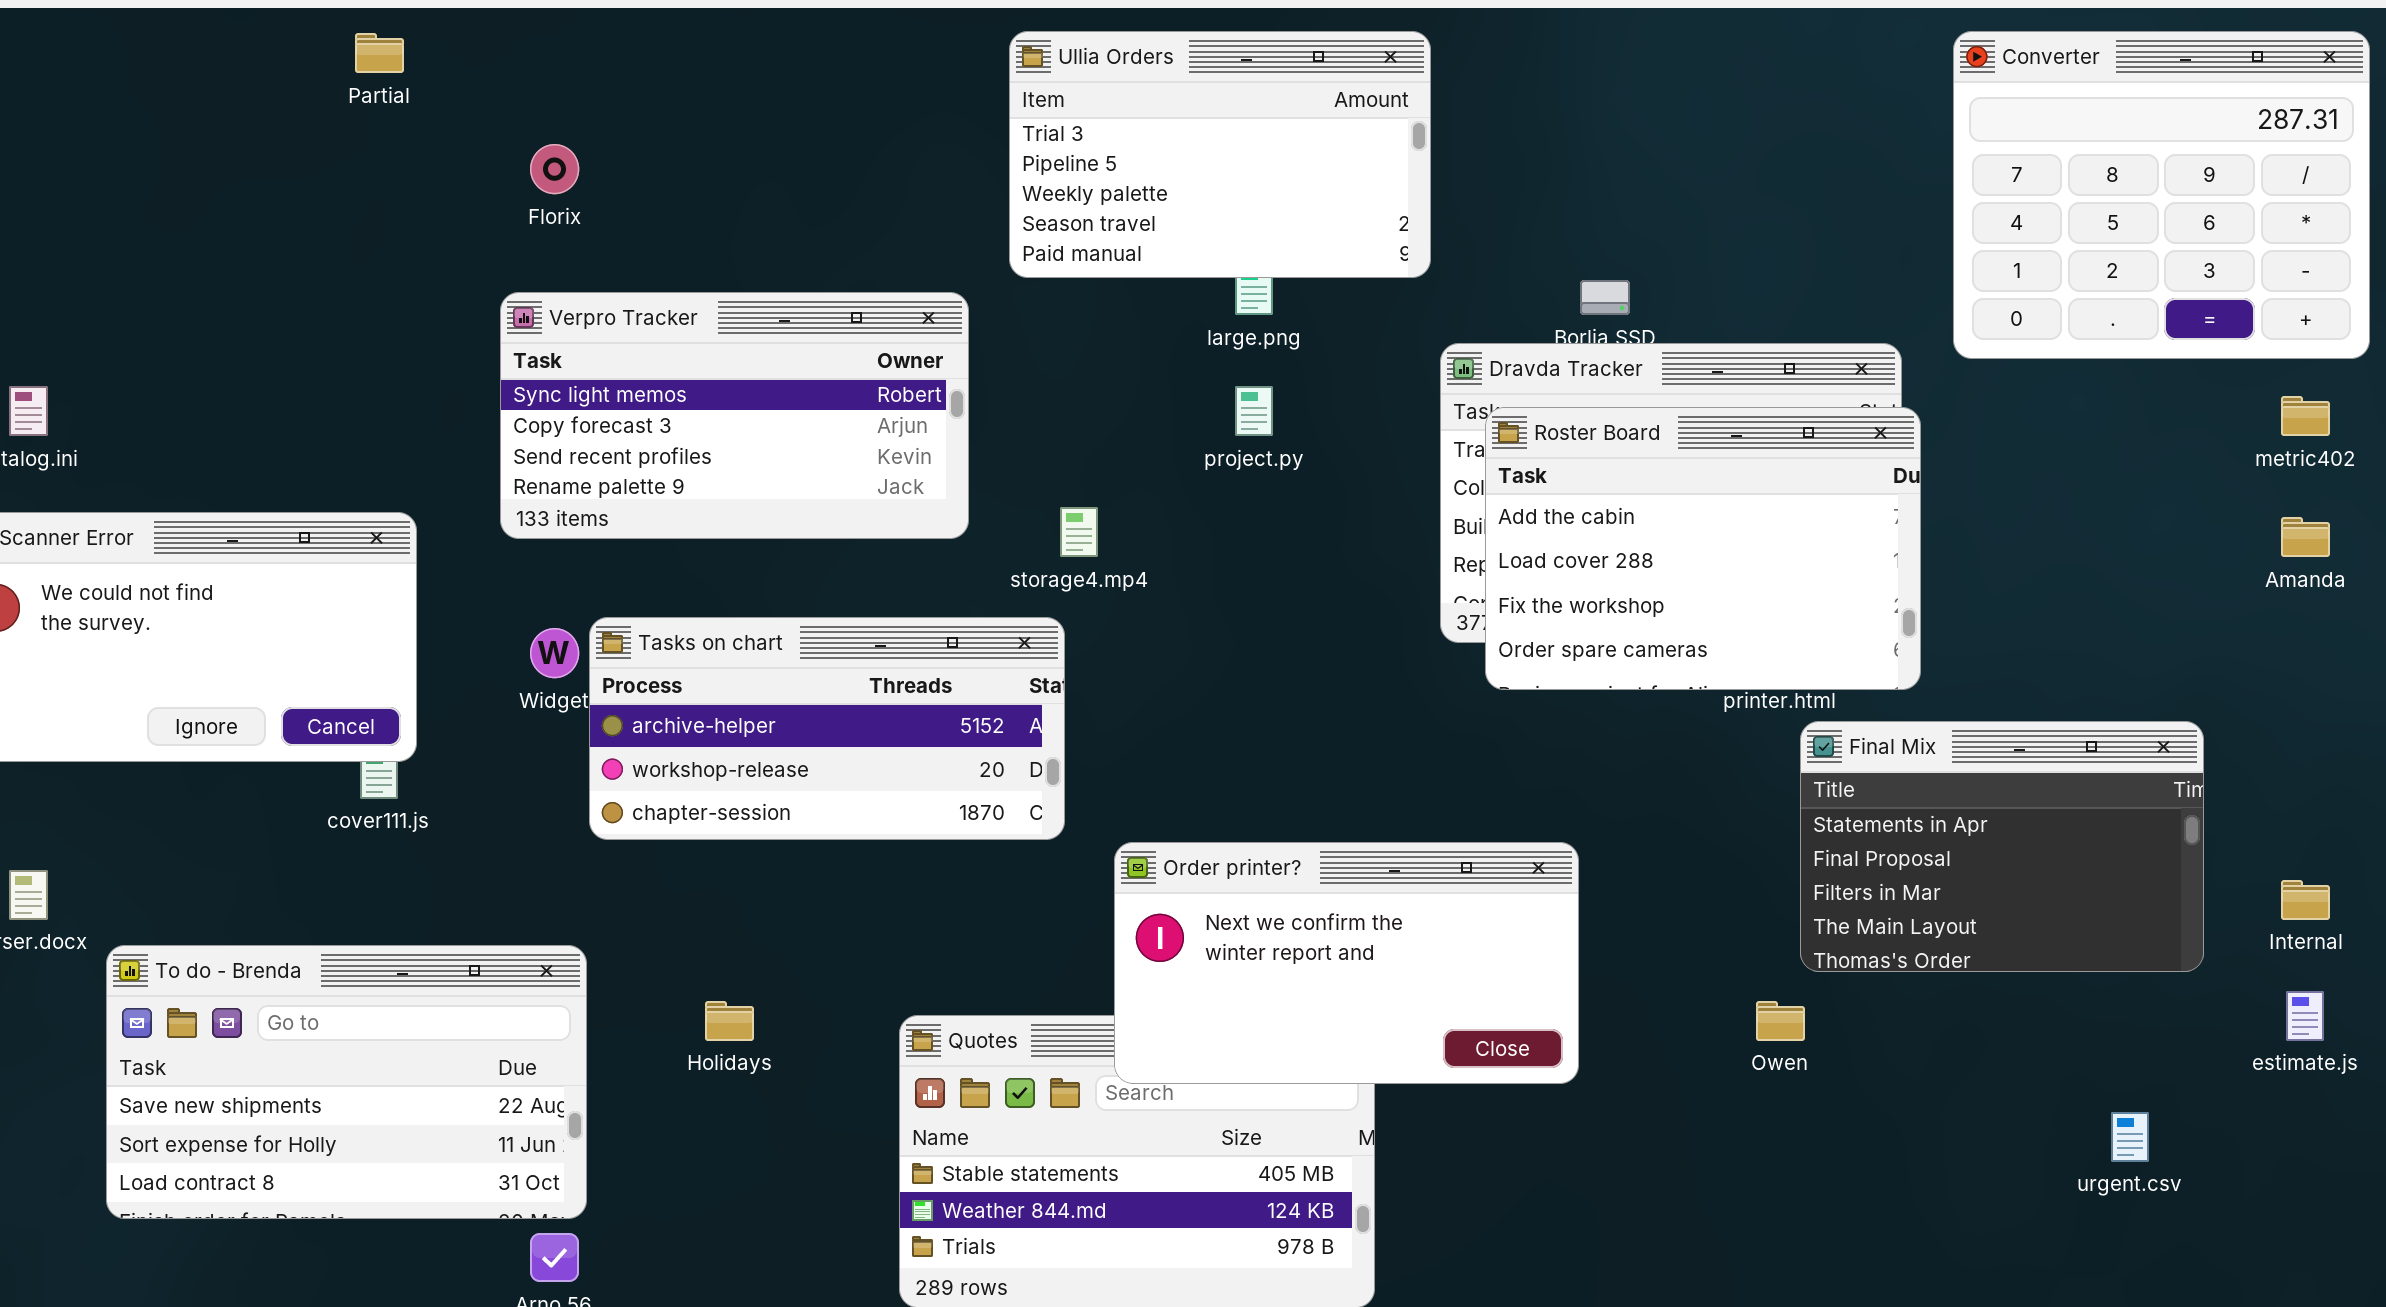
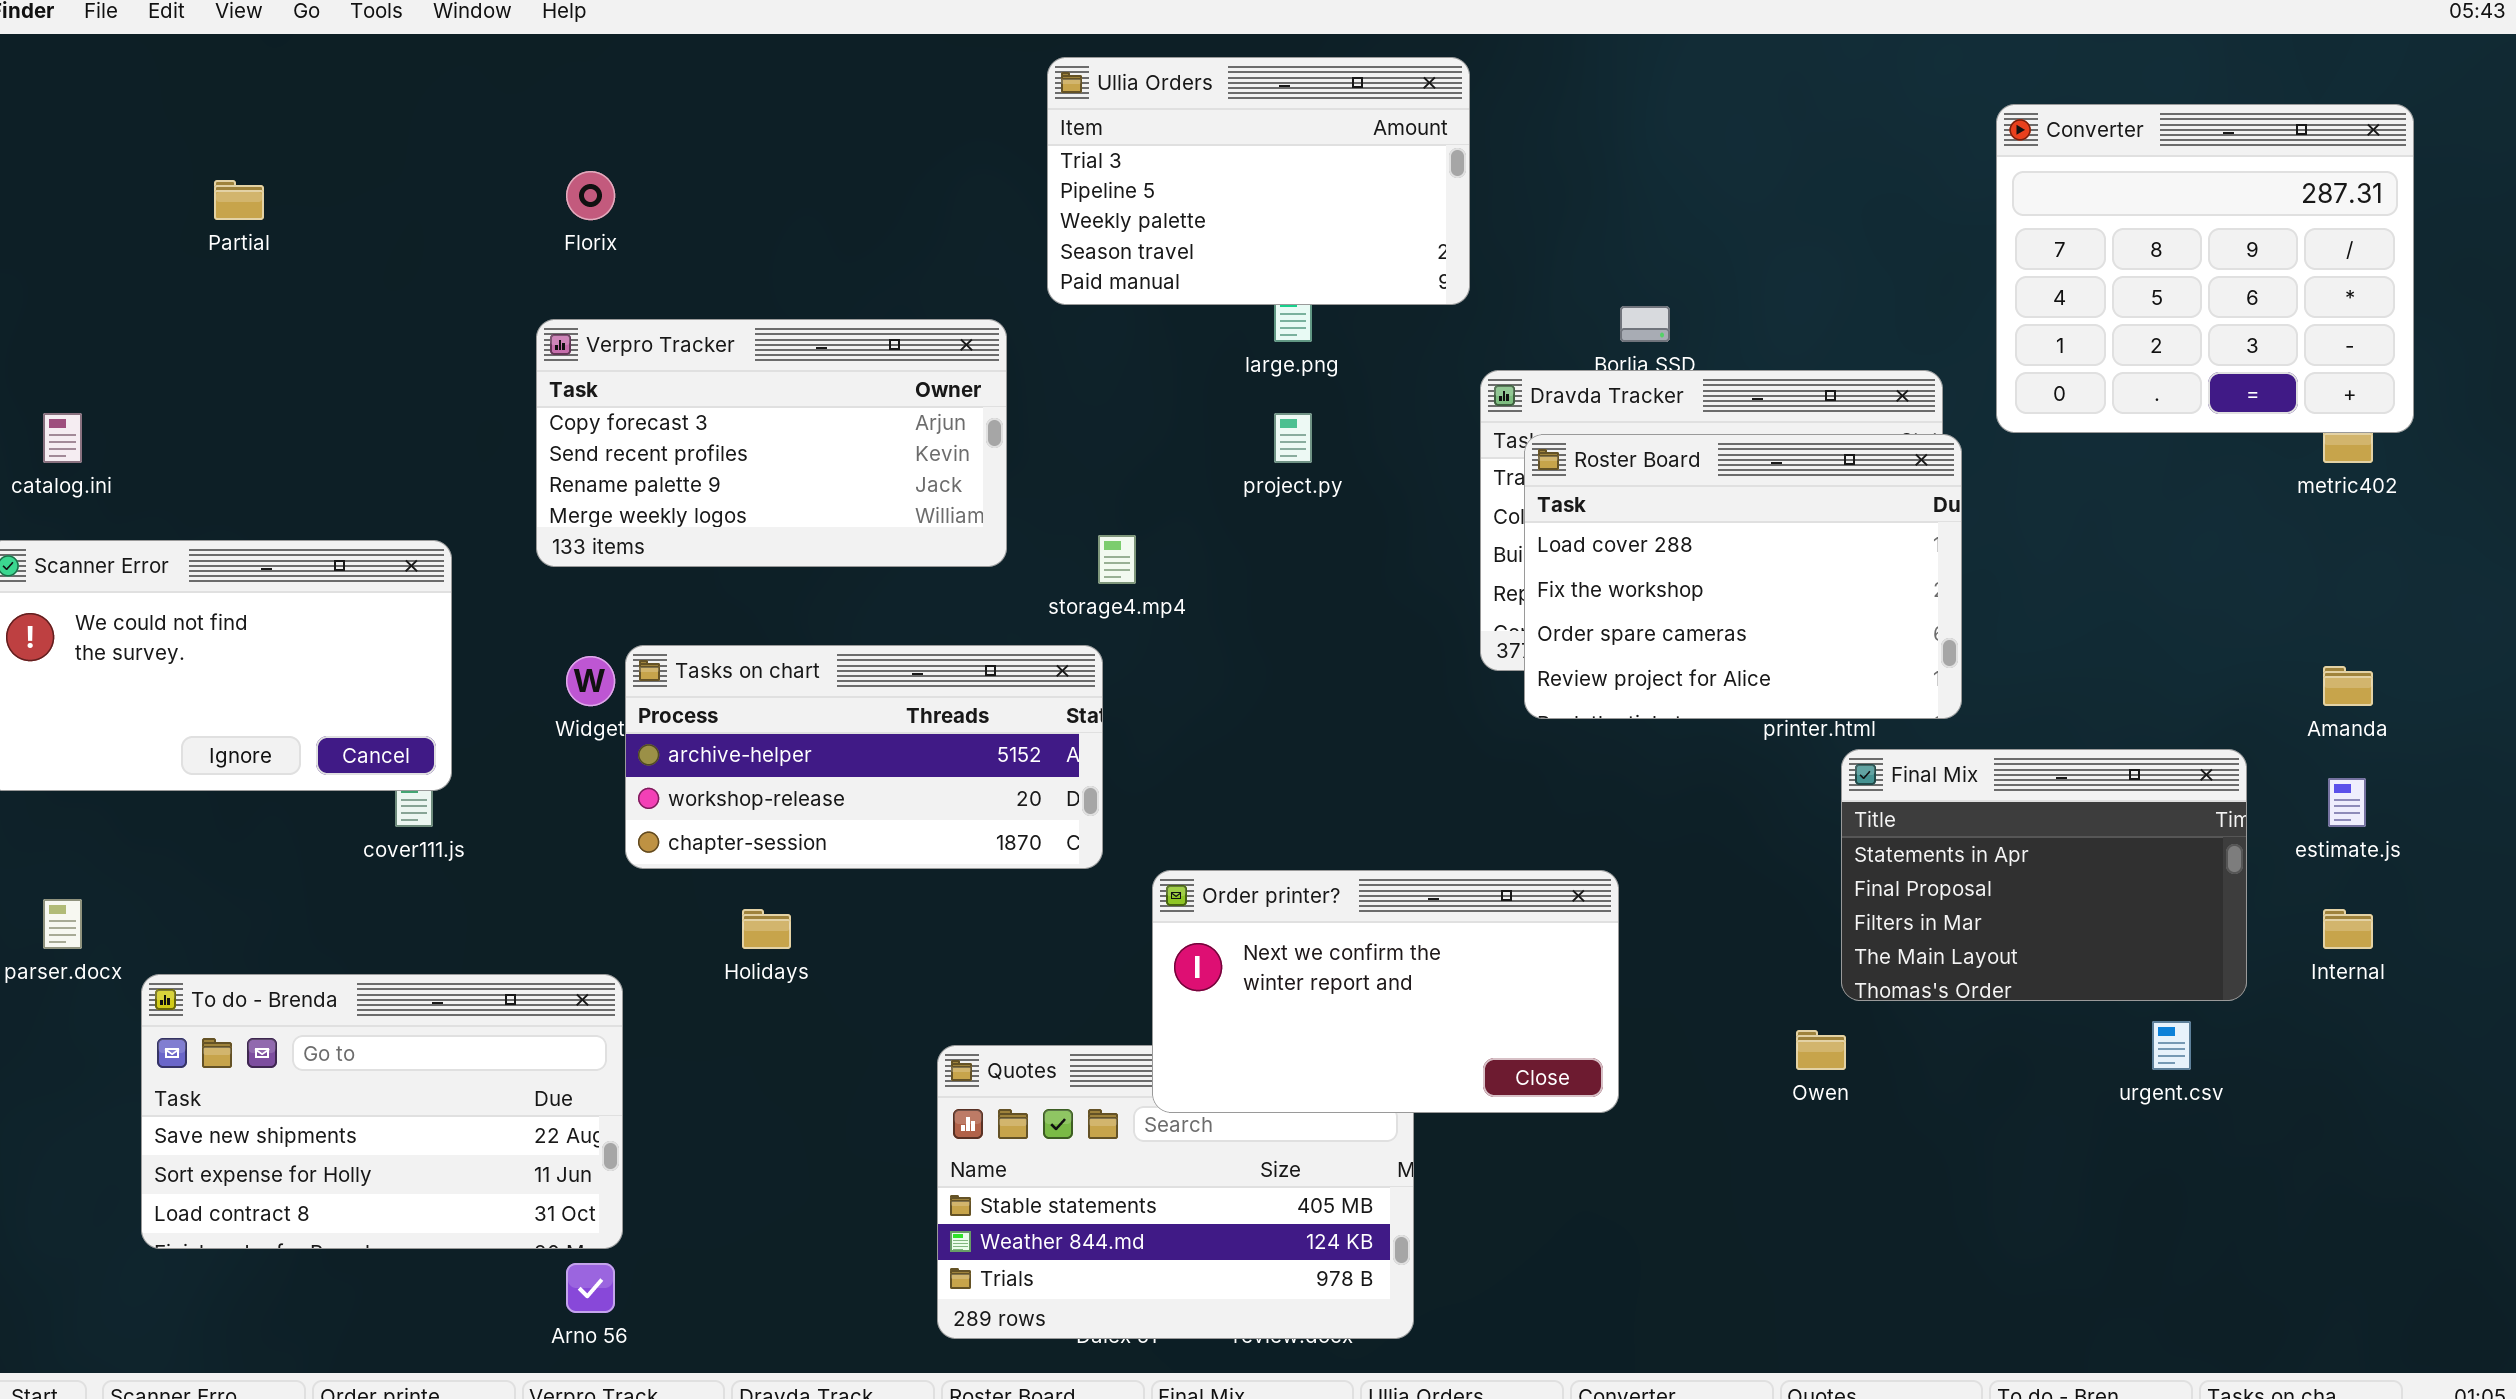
Converter: [1953,31,2370,359] -> [1996,104,2414,433], moved
Partial: [355,33,404,73] -> [214,180,264,220], moved
Verpro Tracker: [500,292,969,539] -> [536,319,1007,567], scrolled down 1 row
Roster Board: [1485,407,1921,690] -> [1524,434,1962,719], scrolled down 1 row
Amanda: [2281,517,2330,557] -> [2323,666,2373,706], moved
estimate.js: [2286,991,2324,1041] -> [2328,778,2366,827], moved
Holidays: [705,1001,754,1041] -> [742,909,791,949], moved
urgent.csv: [2111,1112,2149,1162] -> [2152,1021,2191,1070], moved

